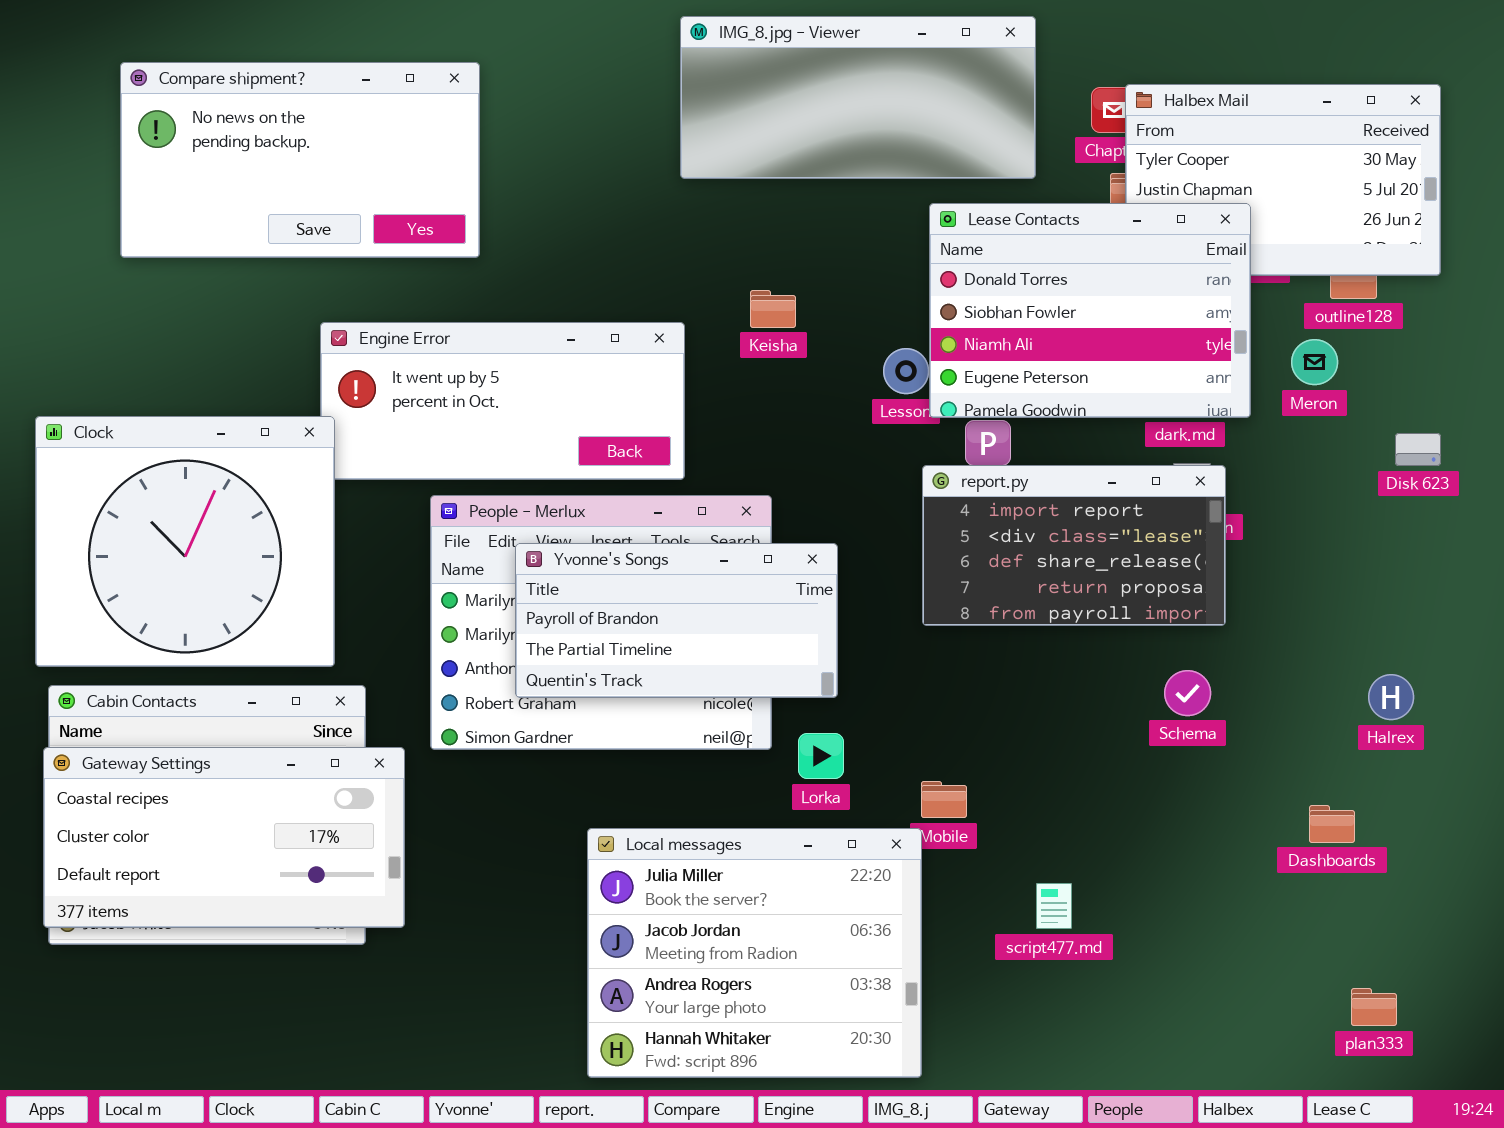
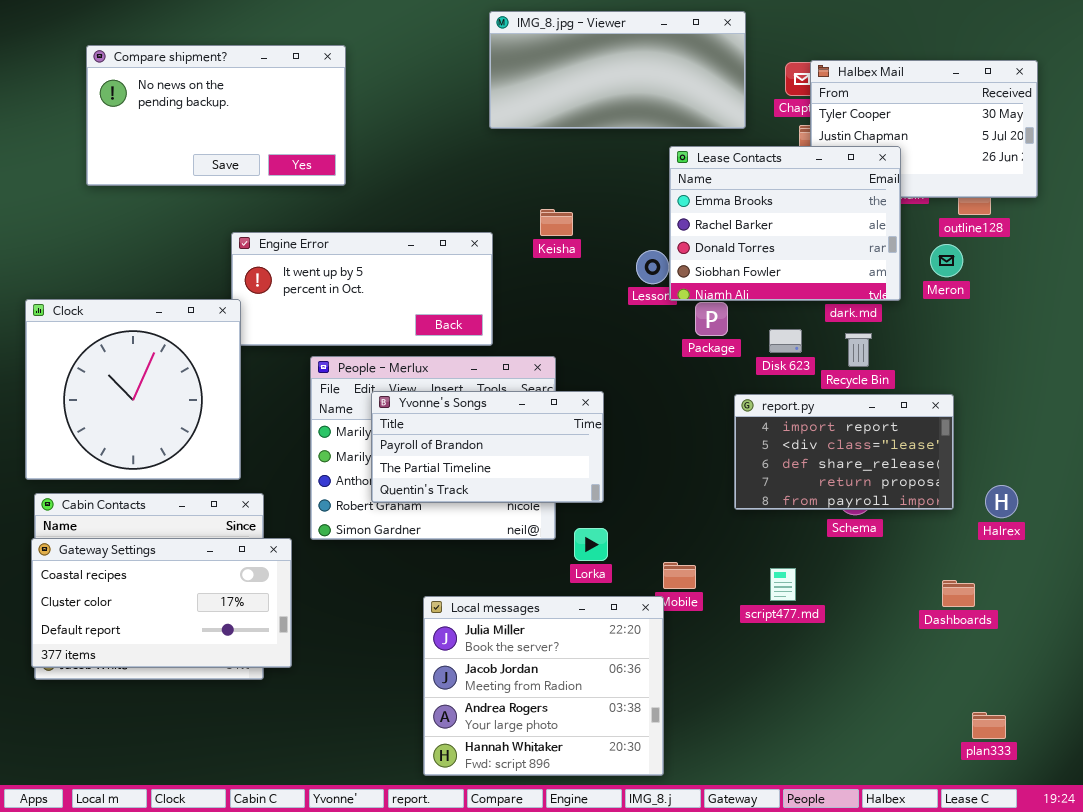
Lease Contacts: [929,203,1251,418] -> [669,146,901,301], scrolled up 2 rows
Disk 623: [1395,433,1441,466] -> [769,329,802,353], moved
report.py: [922,465,1226,626] -> [734,394,954,510], moved
script477.md: [1036,883,1072,929] -> [770,568,796,601], moved

